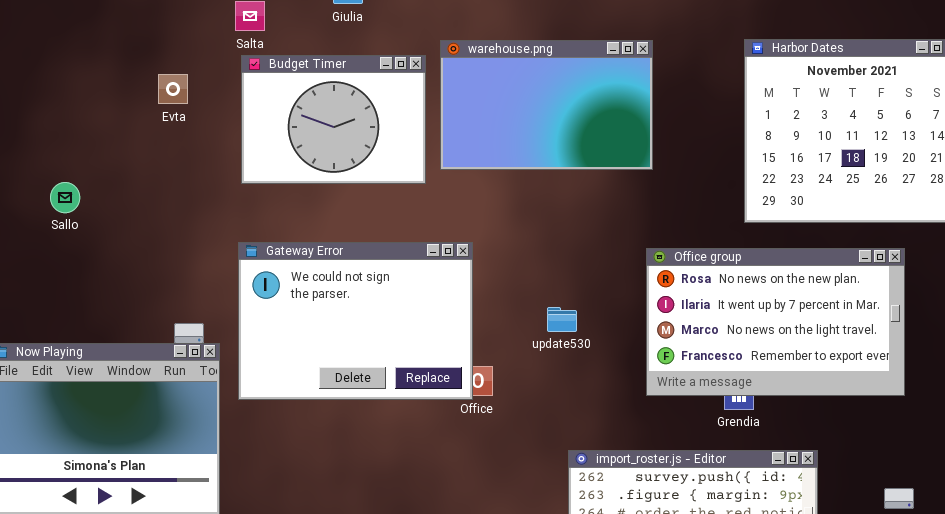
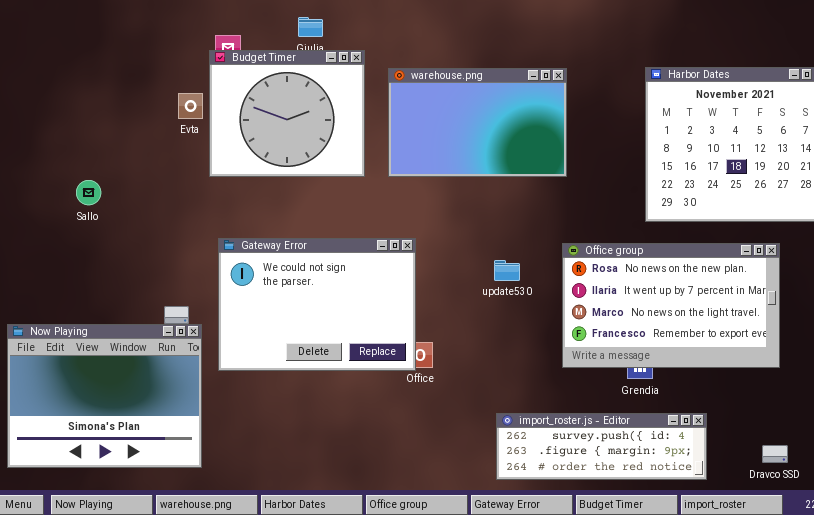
Budget Timer: [241,55,426,184] -> [209,50,365,177], moved, resized
Evta: [158,74,188,104] -> [178,93,203,119], moved
Sallo: [50,182,80,213] -> [76,180,101,205], moved
update530: [547,307,577,332] -> [494,260,520,281], moved

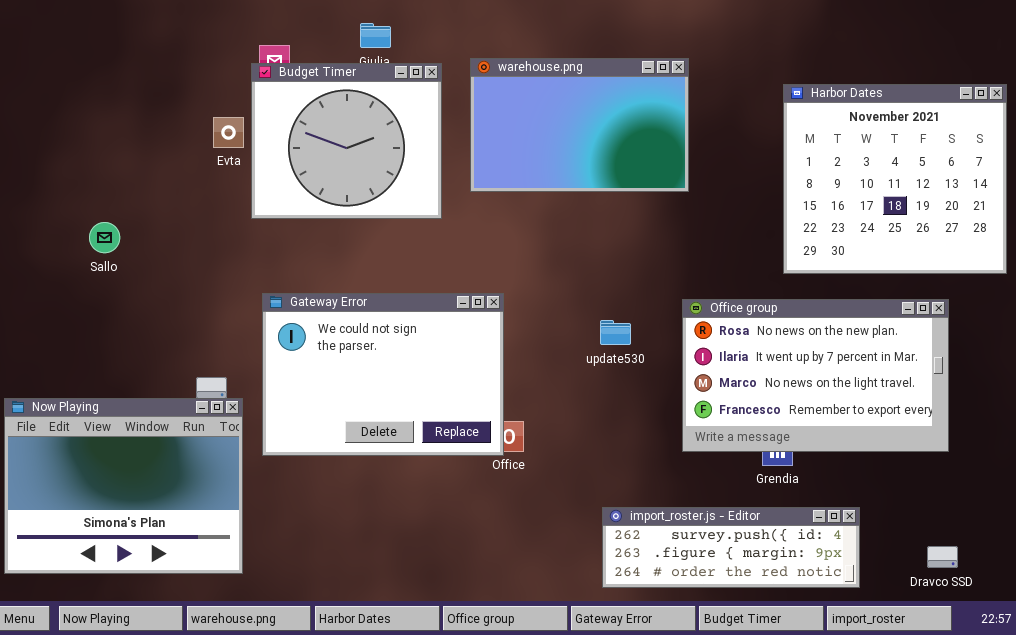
warehouse.png: [388,68,567,177] -> [470,58,689,192], moved

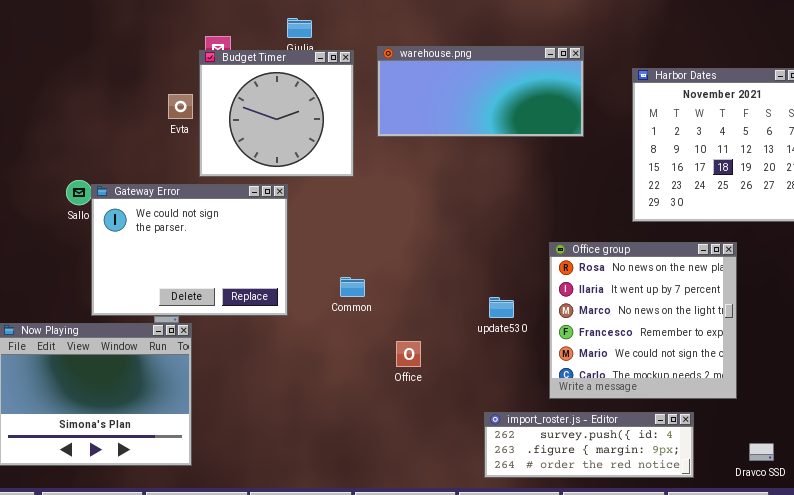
warehouse.png: [470,58,689,192] -> [377,46,584,137], resized
Gateway Error: [262,293,504,456] -> [91,184,288,316], moved
Office group: [682,299,949,452] -> [549,242,737,399], resized
update530: [600,320,631,345] -> [489,297,514,318], moved

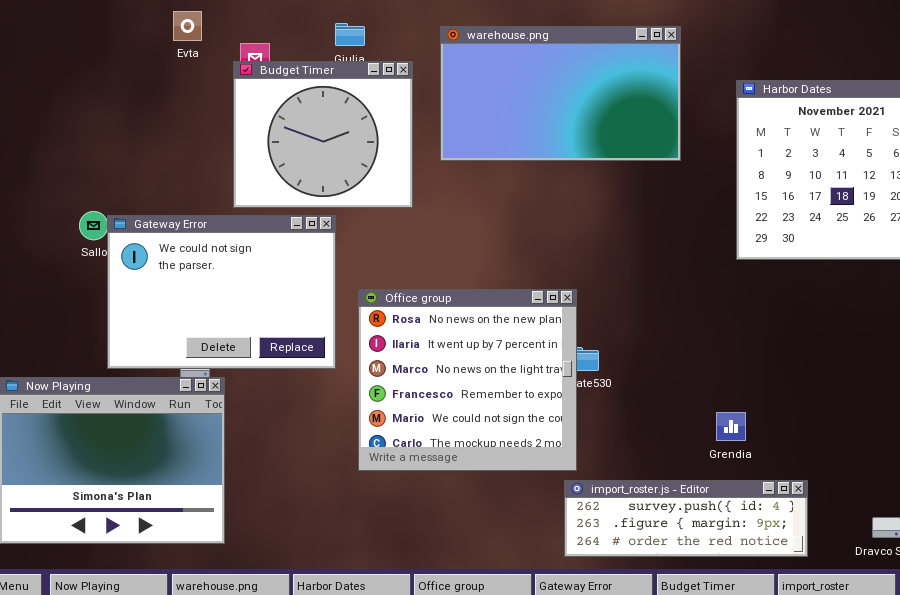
warehouse.png: [377,46,584,137] -> [440,26,681,161], resized
Evta: [168,94,193,119] -> [173,11,202,41], moved
Office group: [549,242,737,399] -> [358,289,577,471], moved

